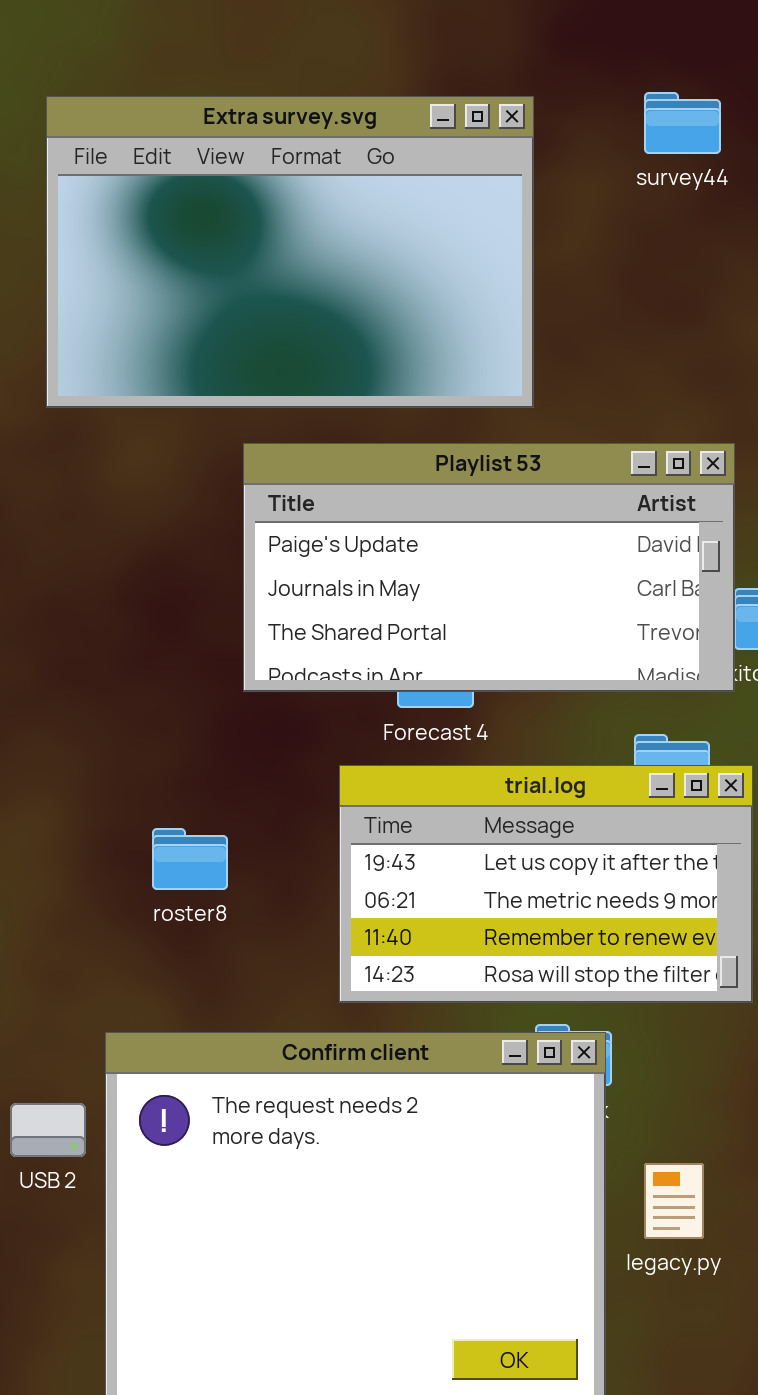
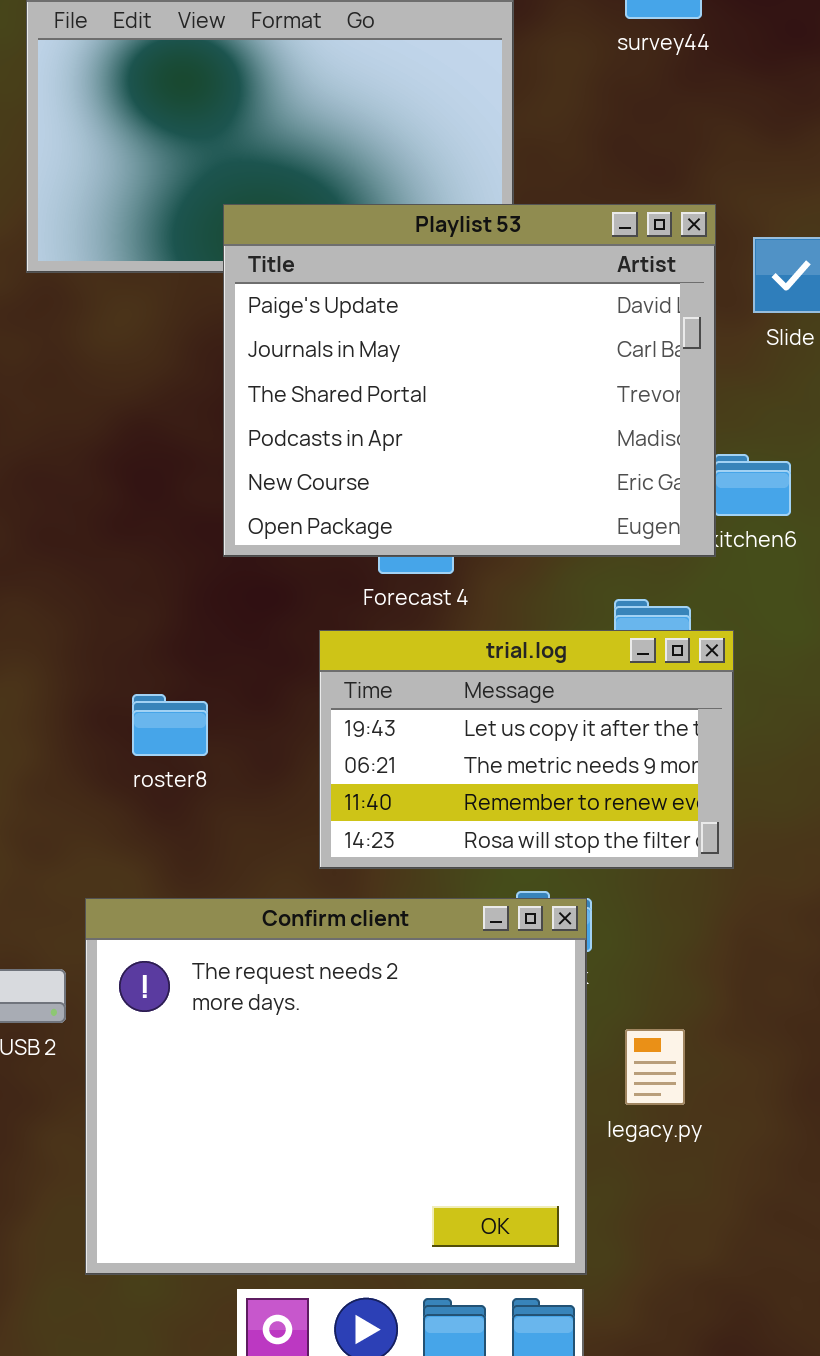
Playlist 53: [243,443,735,692] -> [223,204,716,557], resized

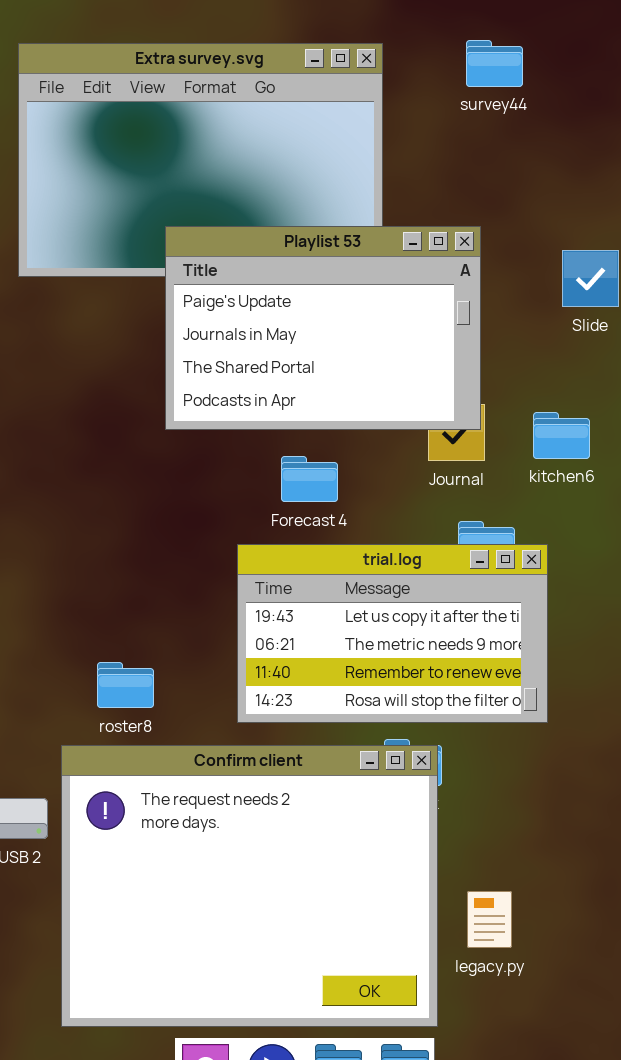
Playlist 53: [223,204,716,557] -> [165,226,481,430], resized
roster8: [132,694,208,756] -> [97,662,154,708], moved
legacy.py: [625,1029,685,1105] -> [467,891,512,948], moved

